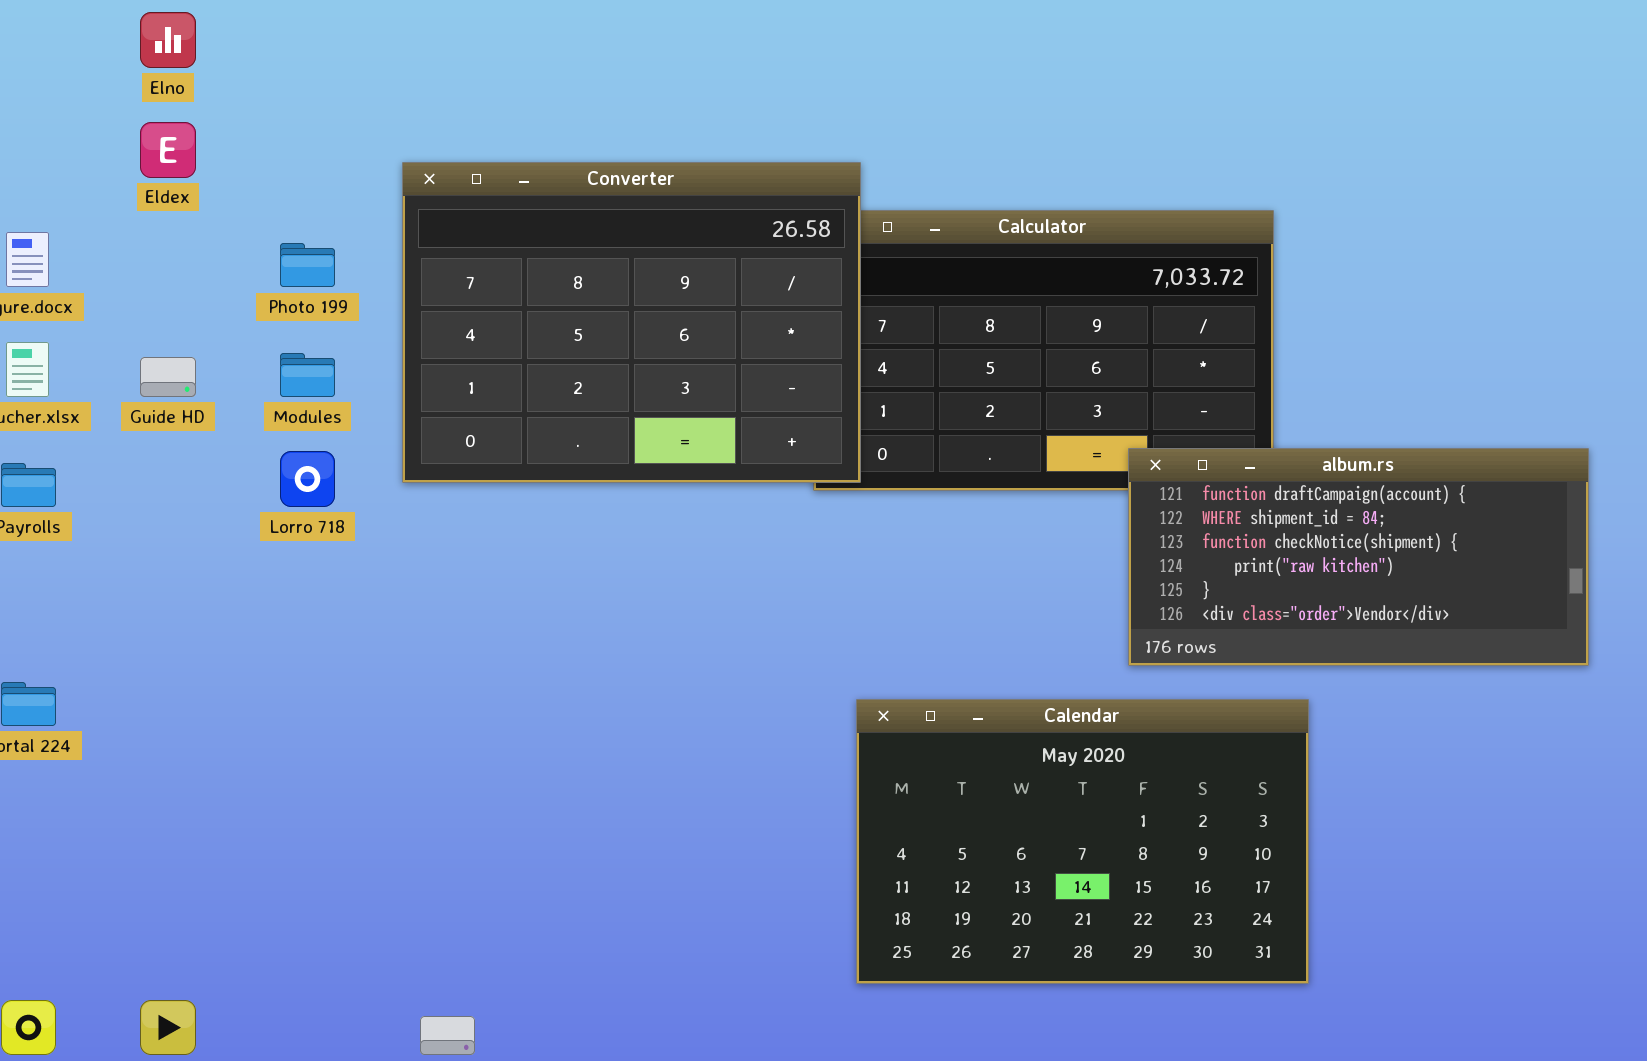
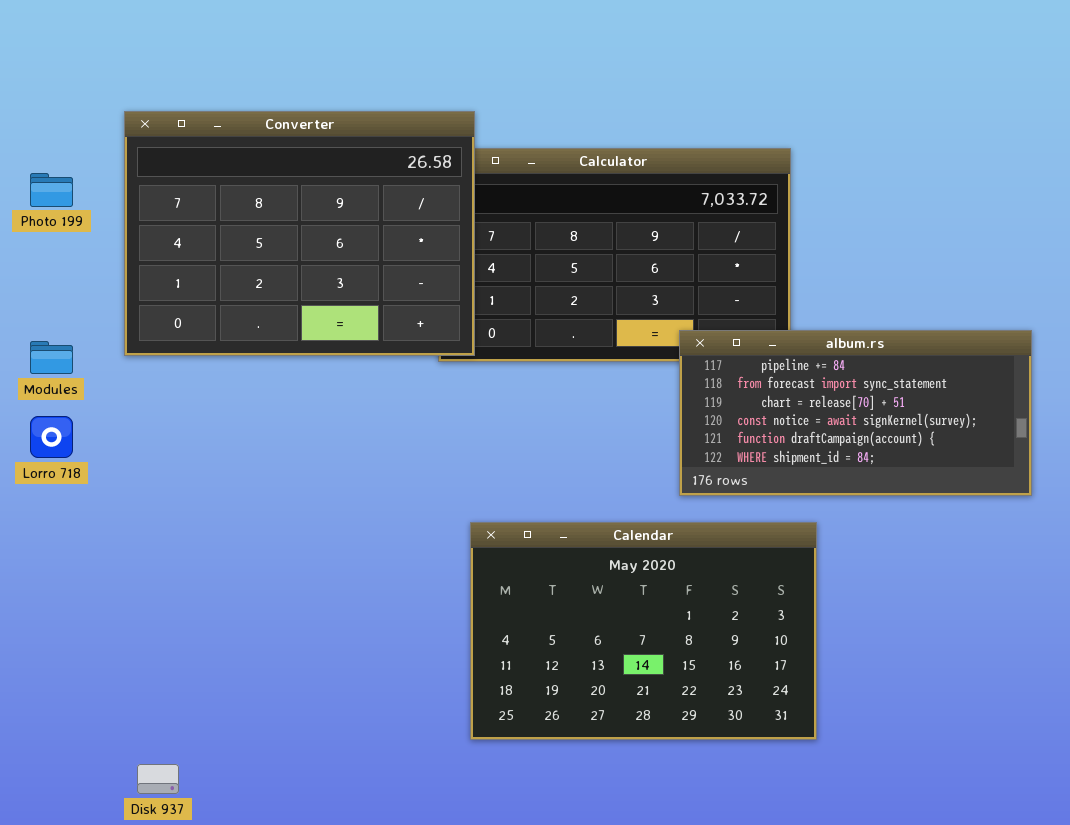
Modules: [280,353,335,397] -> [30,341,73,374], moved
album.rs: [1128,448,1589,666] -> [679,330,1032,496], scrolled up 4 rows
Lorro 718: [280,451,335,507] -> [30,416,73,458], moved

